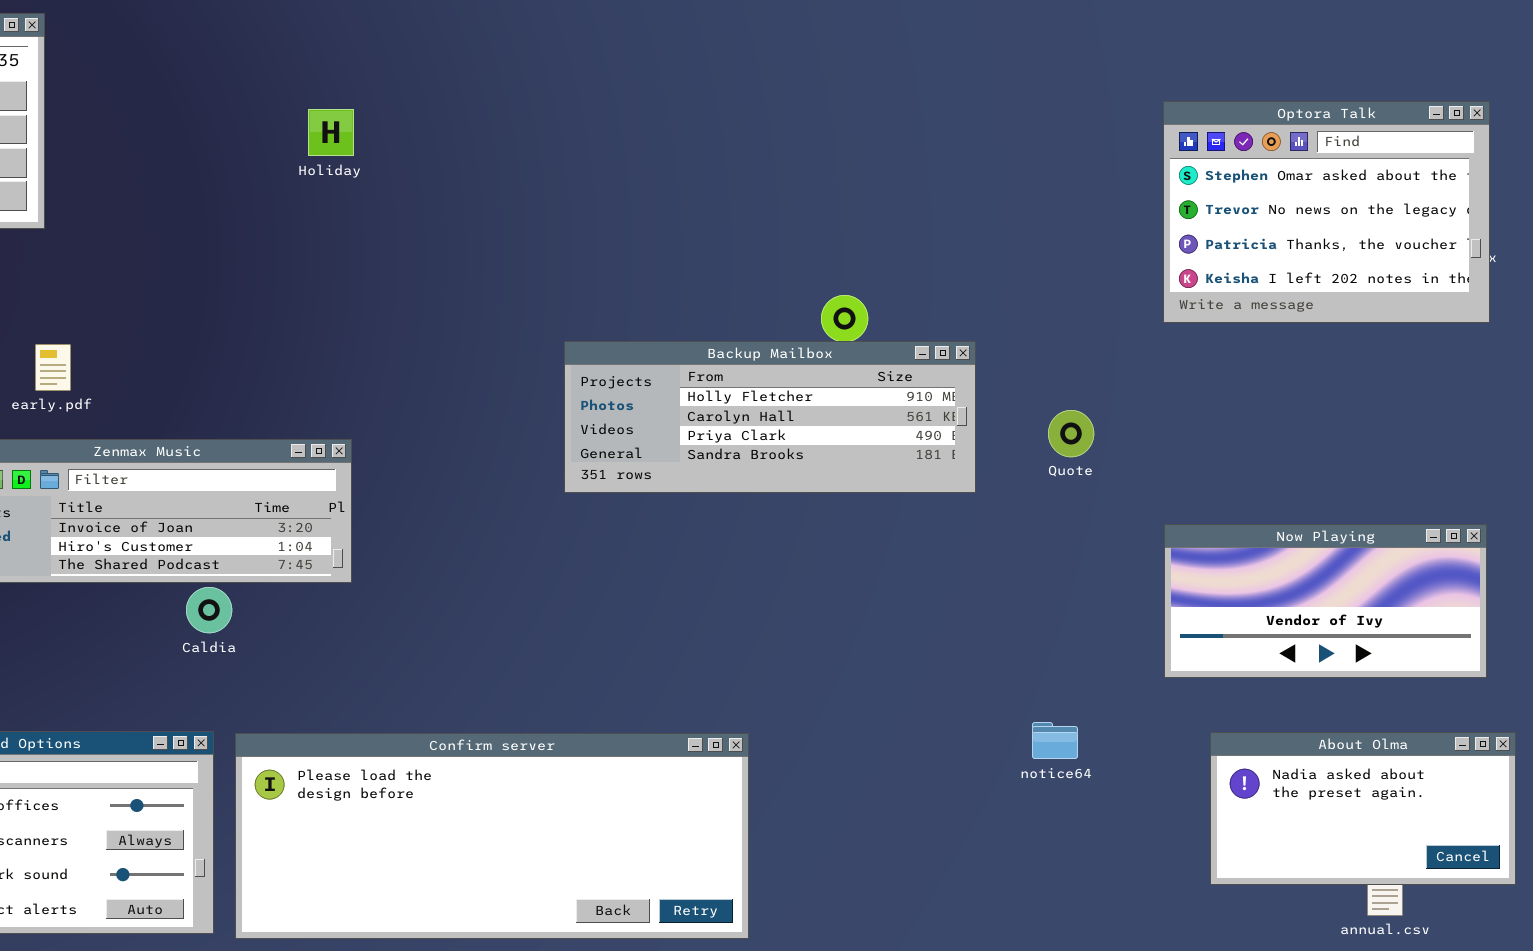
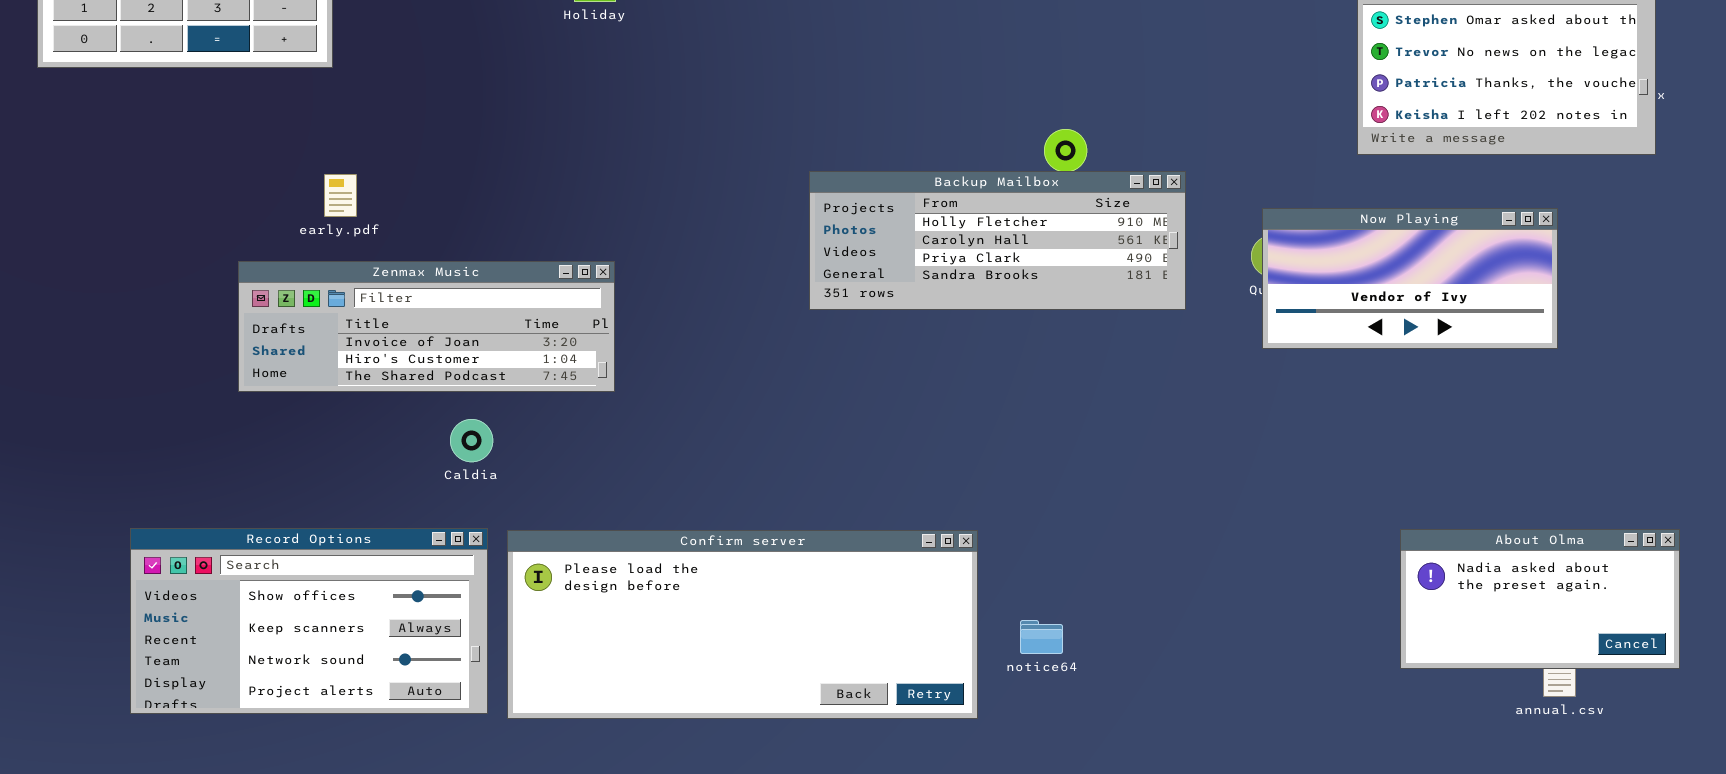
Now Playing: [1164,524,1487,678] -> [1262,208,1558,349], moved
Caldia: [186,587,232,633] -> [450,419,493,462], moved
notice64: [1032,722,1078,759] -> [1020,620,1063,654], moved

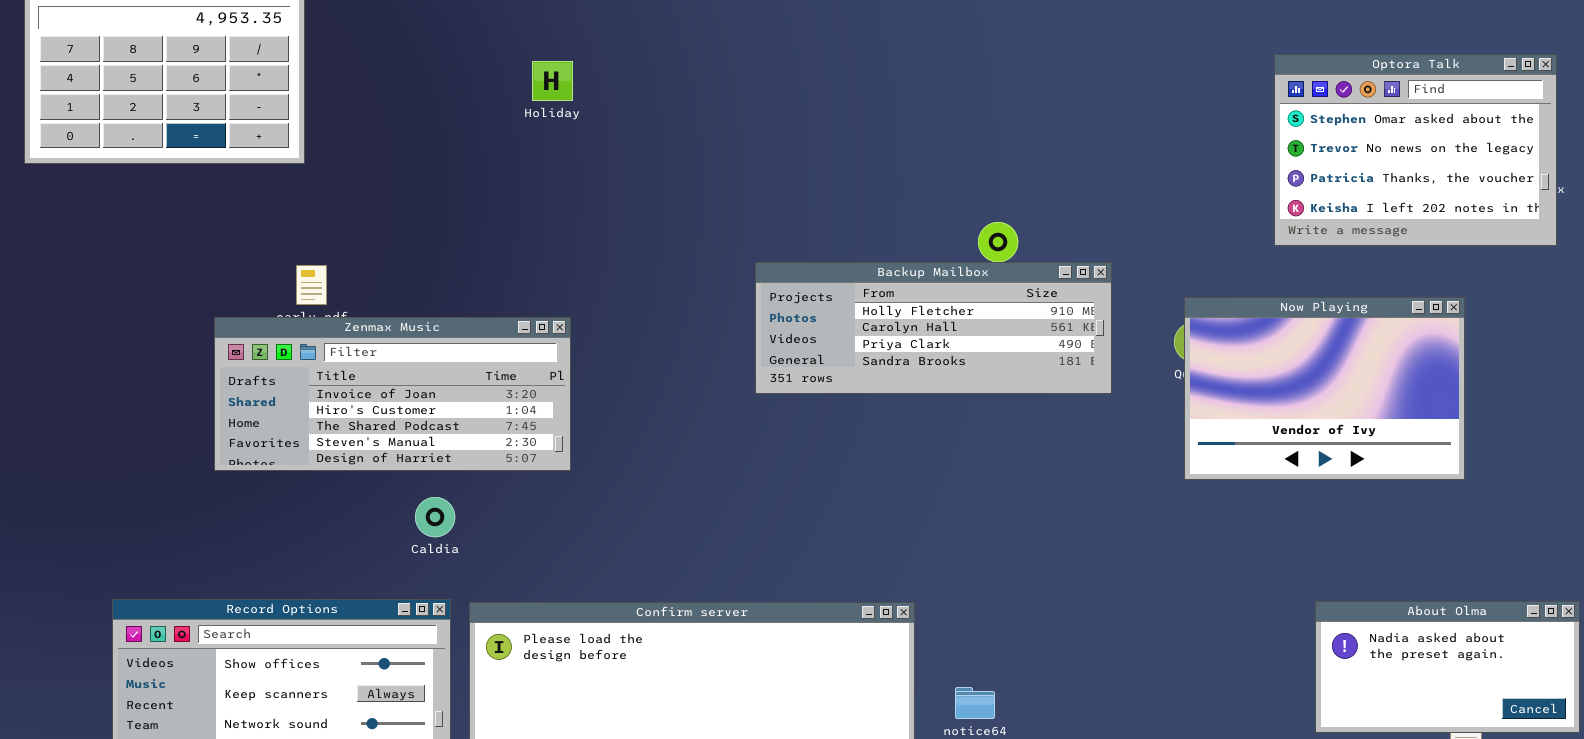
Now Playing: [1262,208,1558,349] -> [1184,297,1465,480], resized
Zenmax Music: [238,261,615,392] -> [214,317,571,471], resized

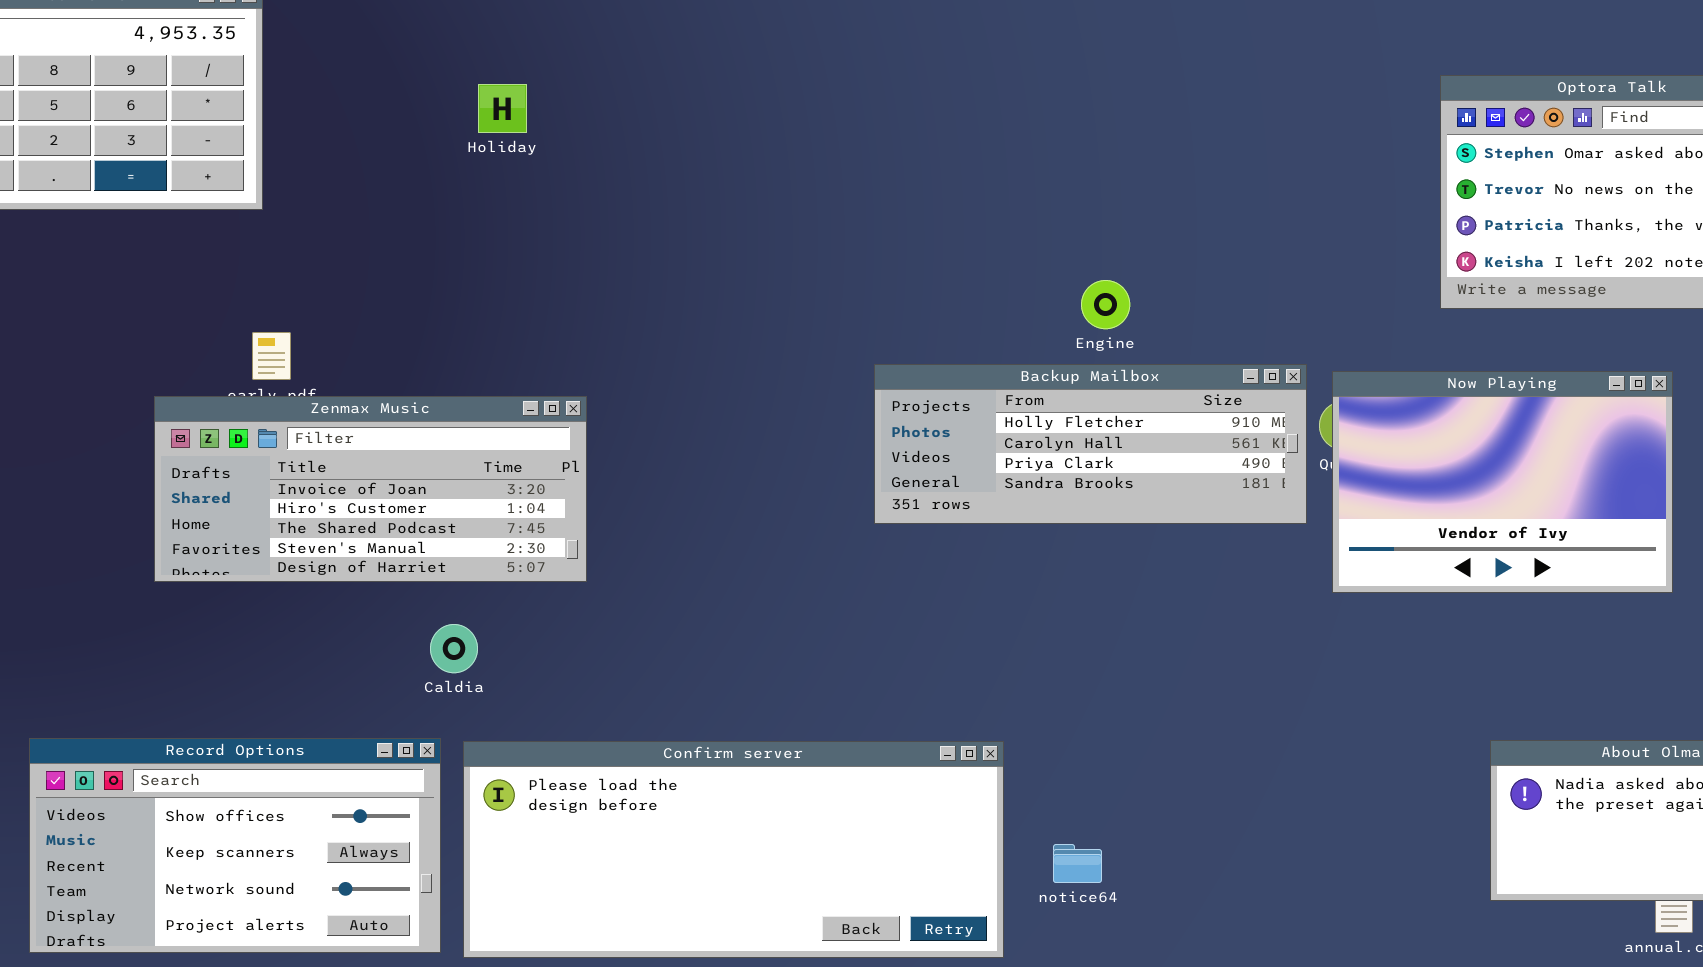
Holiday: [532,61,573,101] -> [478,84,527,133], moved
Backup Mailbox: [755,262,1112,394] -> [874,364,1307,524], moved
Caldia: [415,497,455,537] -> [430,624,478,673], moved

